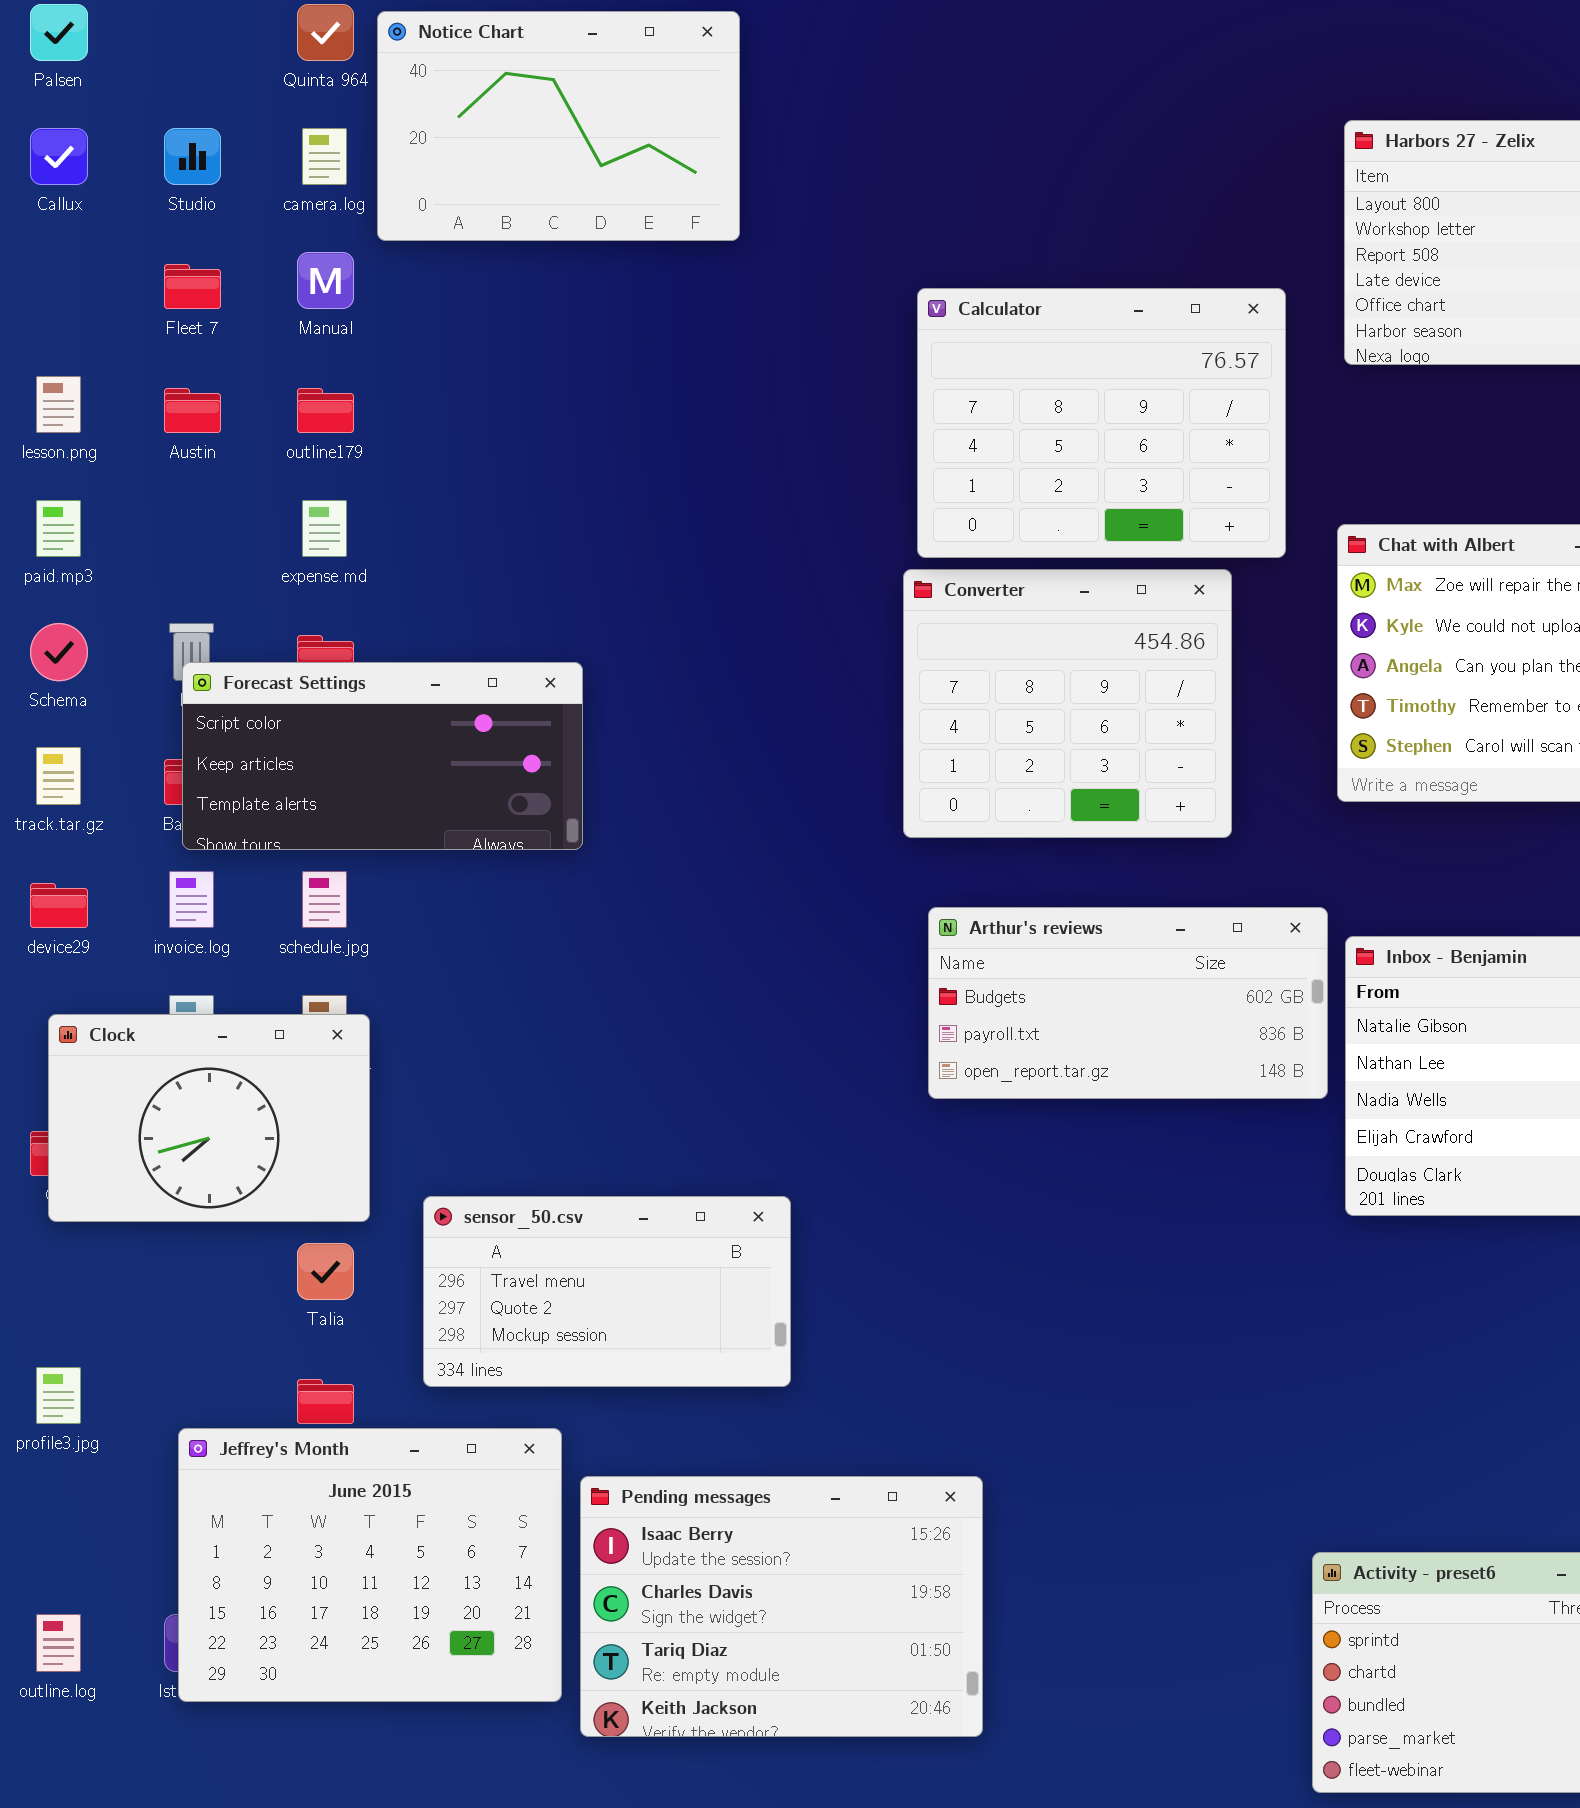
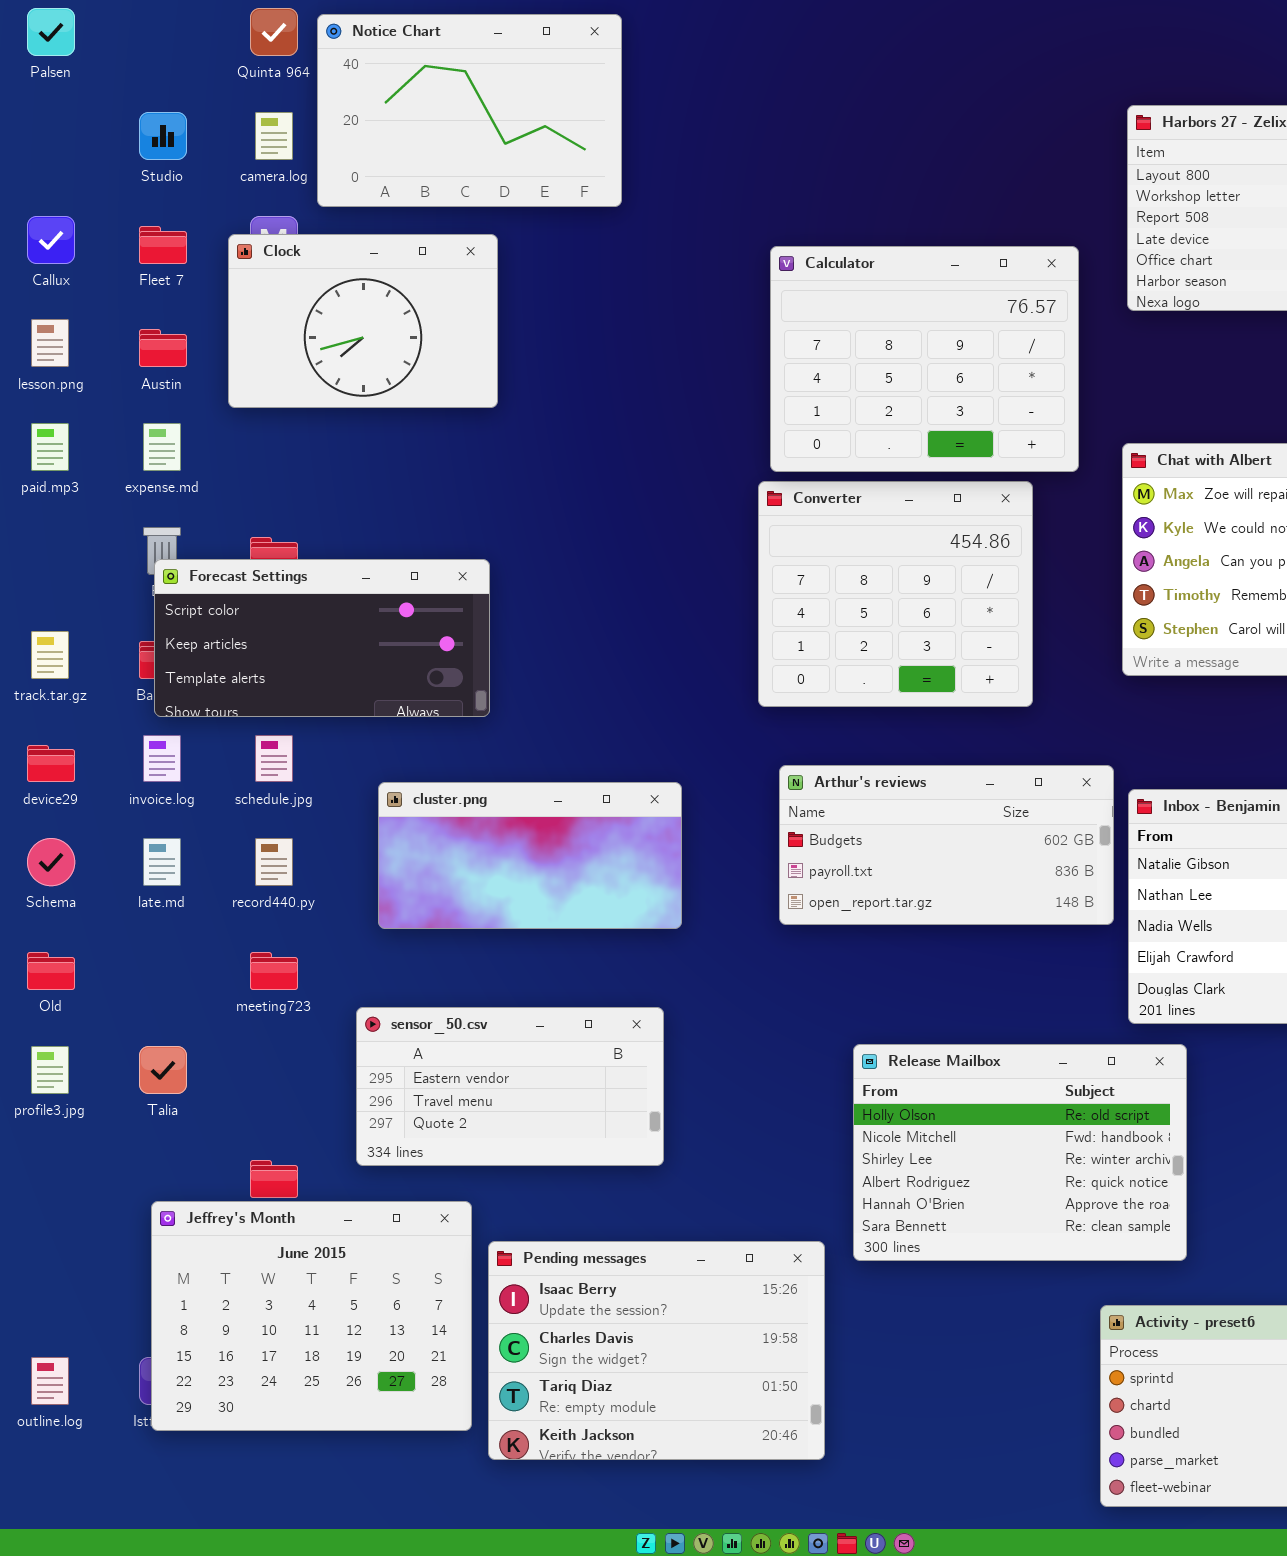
Callux: [30,128,88,185] -> [27,216,75,264], moved
expense.md: [302,500,347,557] -> [143,423,181,471], moved
Schema: [30,623,88,681] -> [27,838,75,886], moved
cluster.png: none -> [378,782,682,929], opened
Clock: [48,1014,370,1222] -> [228,234,498,408], moved
sensor_50.csv: [423,1196,791,1387] -> [356,1007,664,1166], scrolled up 1 row
Release Mailbox: none -> [853,1044,1187,1261], opened
Talia: [297,1243,354,1300] -> [139,1046,187,1094], moved
profile3.jpg: [36,1367,81,1424] -> [31,1046,69,1094], moved

